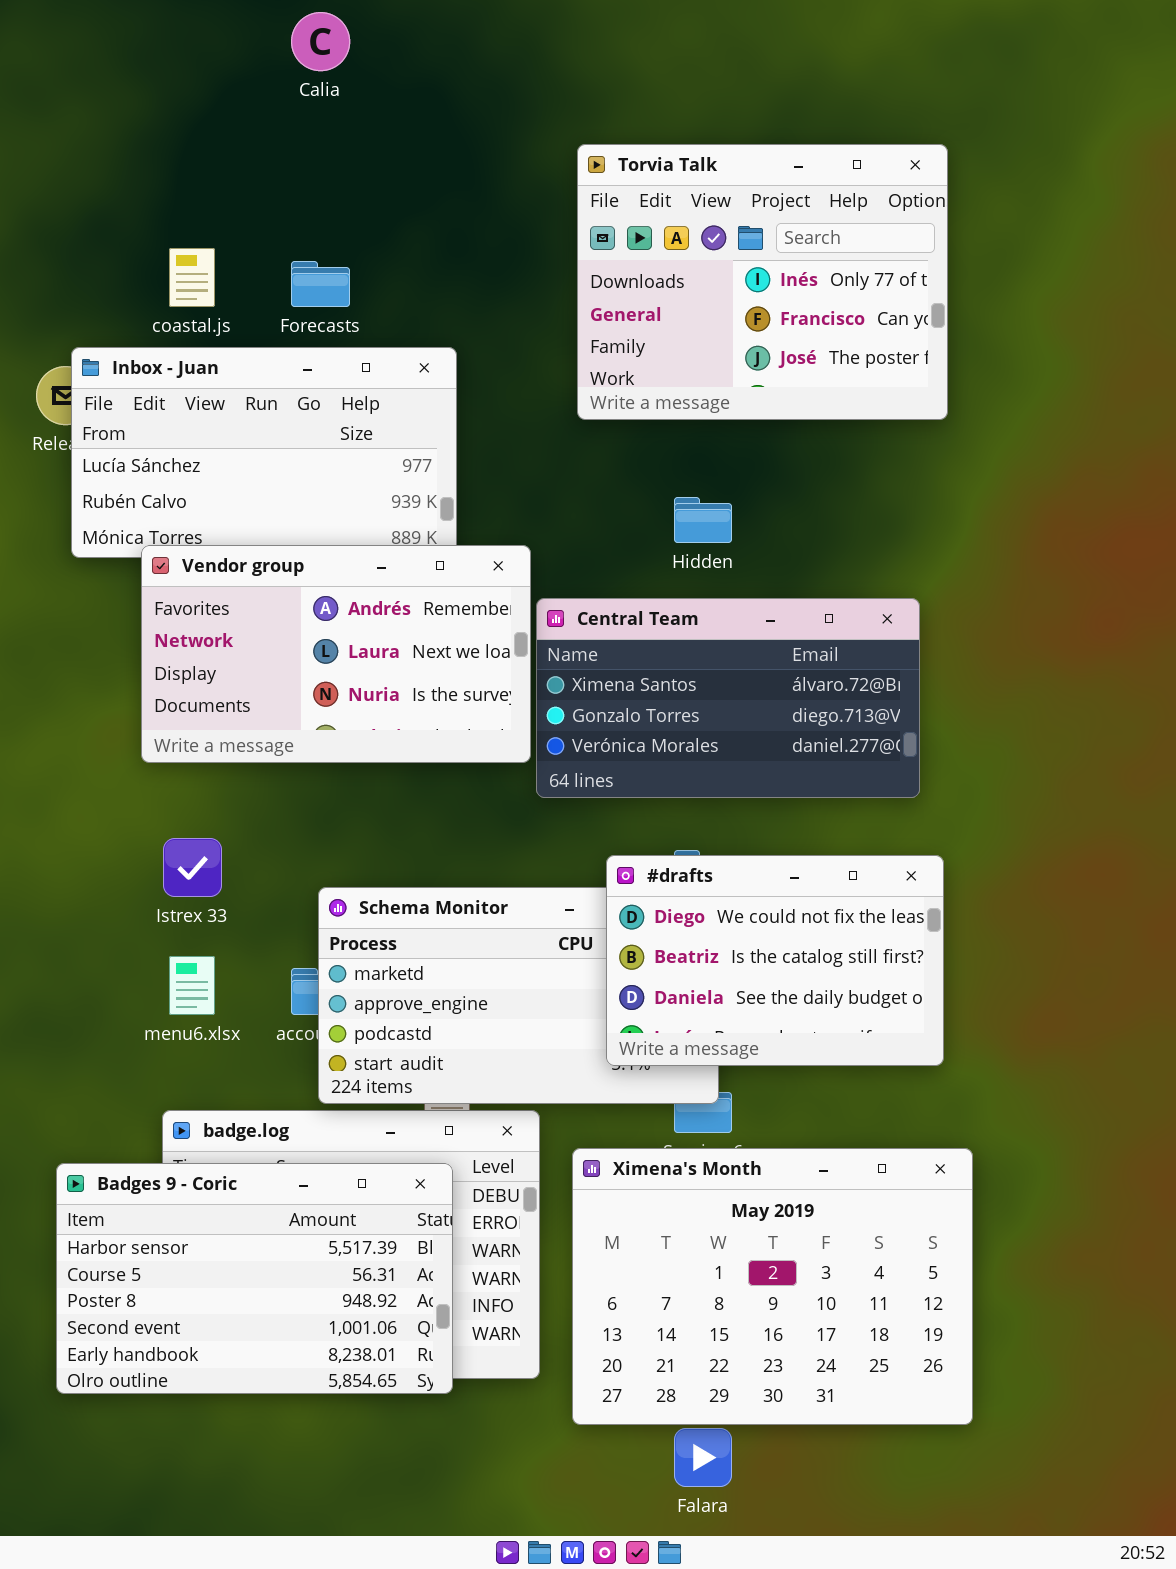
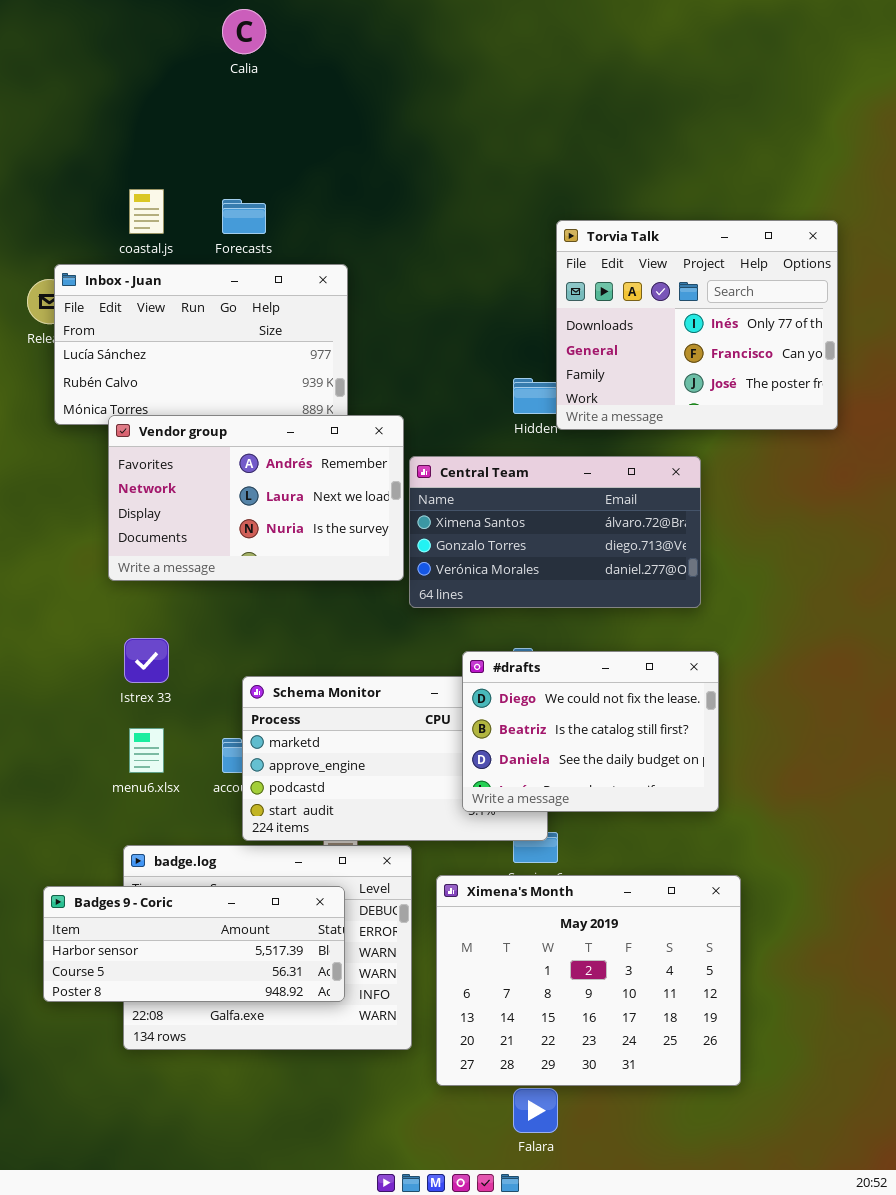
Torvia Talk: [577,144,948,420] -> [556,220,838,430], moved
Badges 9 - Coric: [56,1163,453,1394] -> [43,886,345,1002], resized

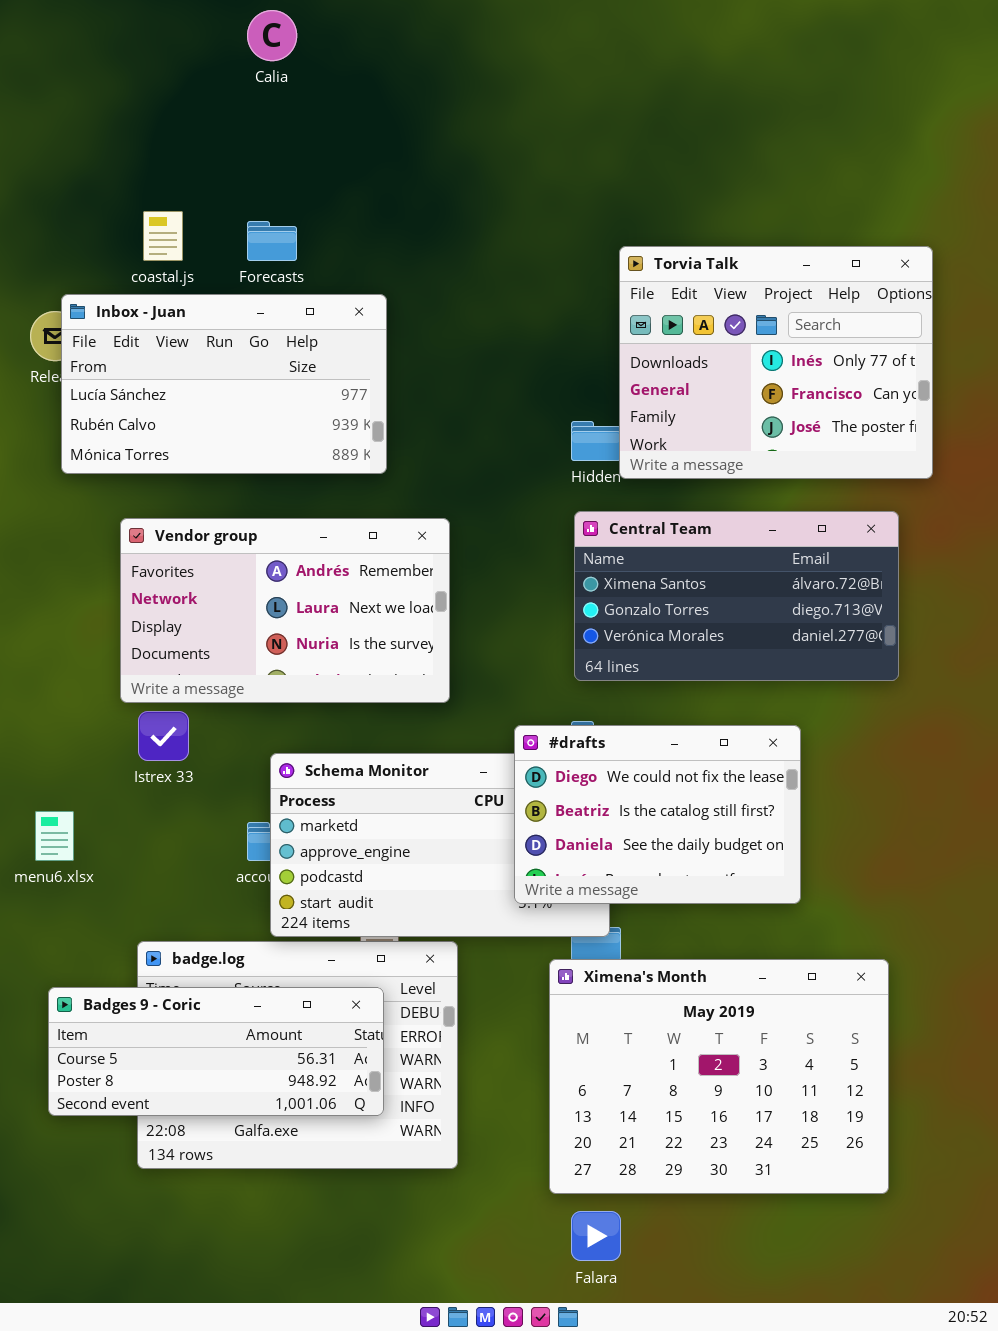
Vendor group: [108,415,404,581] -> [120,518,450,703], moved
Central Team: [409,456,701,608] -> [574,511,899,681], moved
menu6.xlsx: [129,728,164,773] -> [35,811,74,861], moved
Ximena's Month: [436,875,741,1086] -> [549,959,889,1194], moved
Badges 9 - Coric: [43,886,345,1002] -> [48,987,384,1116], scrolled down 1 row

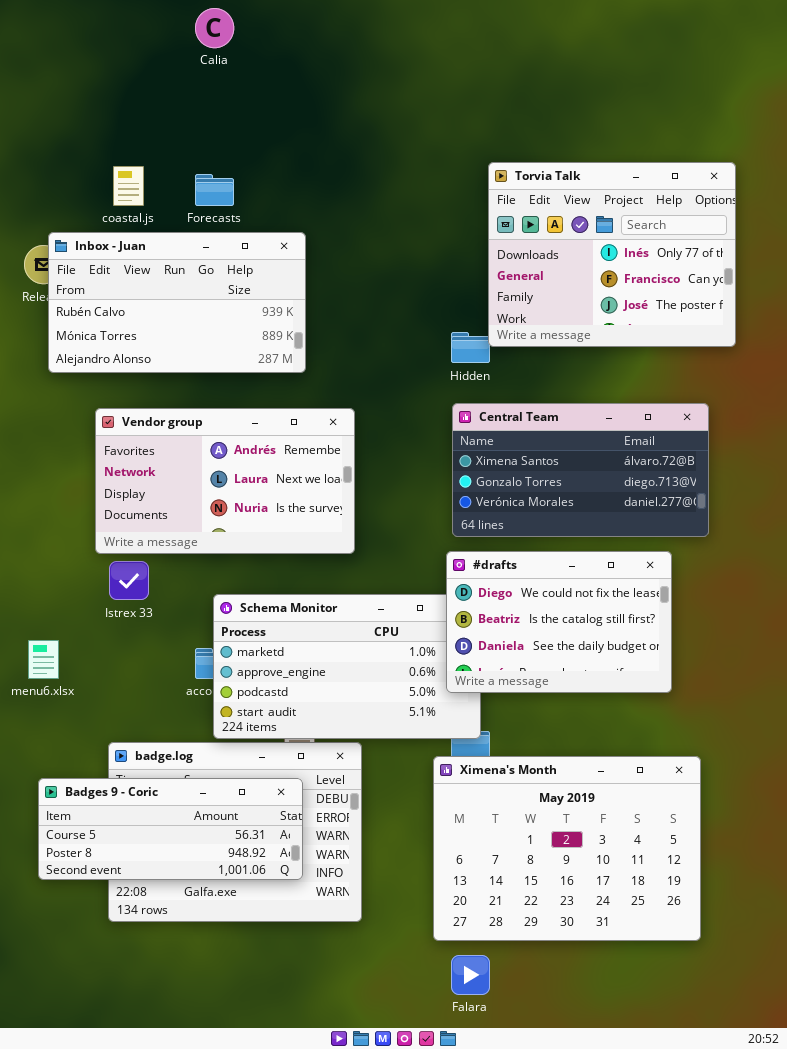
Torvia Talk: [619,246,933,479] -> [488,162,736,347], moved
Inbox - Juan: [61,294,387,474] -> [48,232,306,373], scrolled down 1 row
#drafts: [514,725,801,904] -> [446,551,672,693], moved

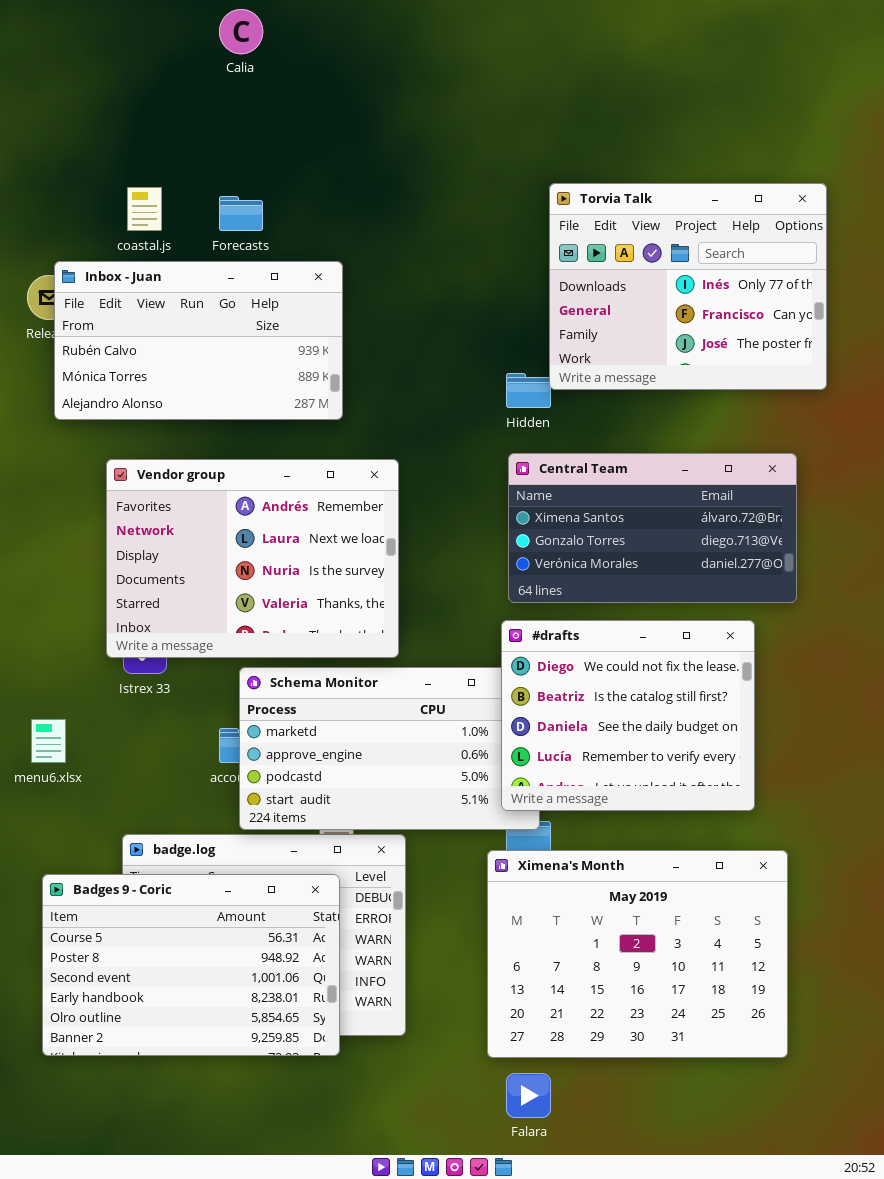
Vendor group: [95,408,355,554] -> [106,459,399,658], resized
#drafts: [446,551,672,693] -> [501,620,755,811], resized
Badges 9 - Coric: [38,778,303,880] -> [42,874,340,1056], resized

